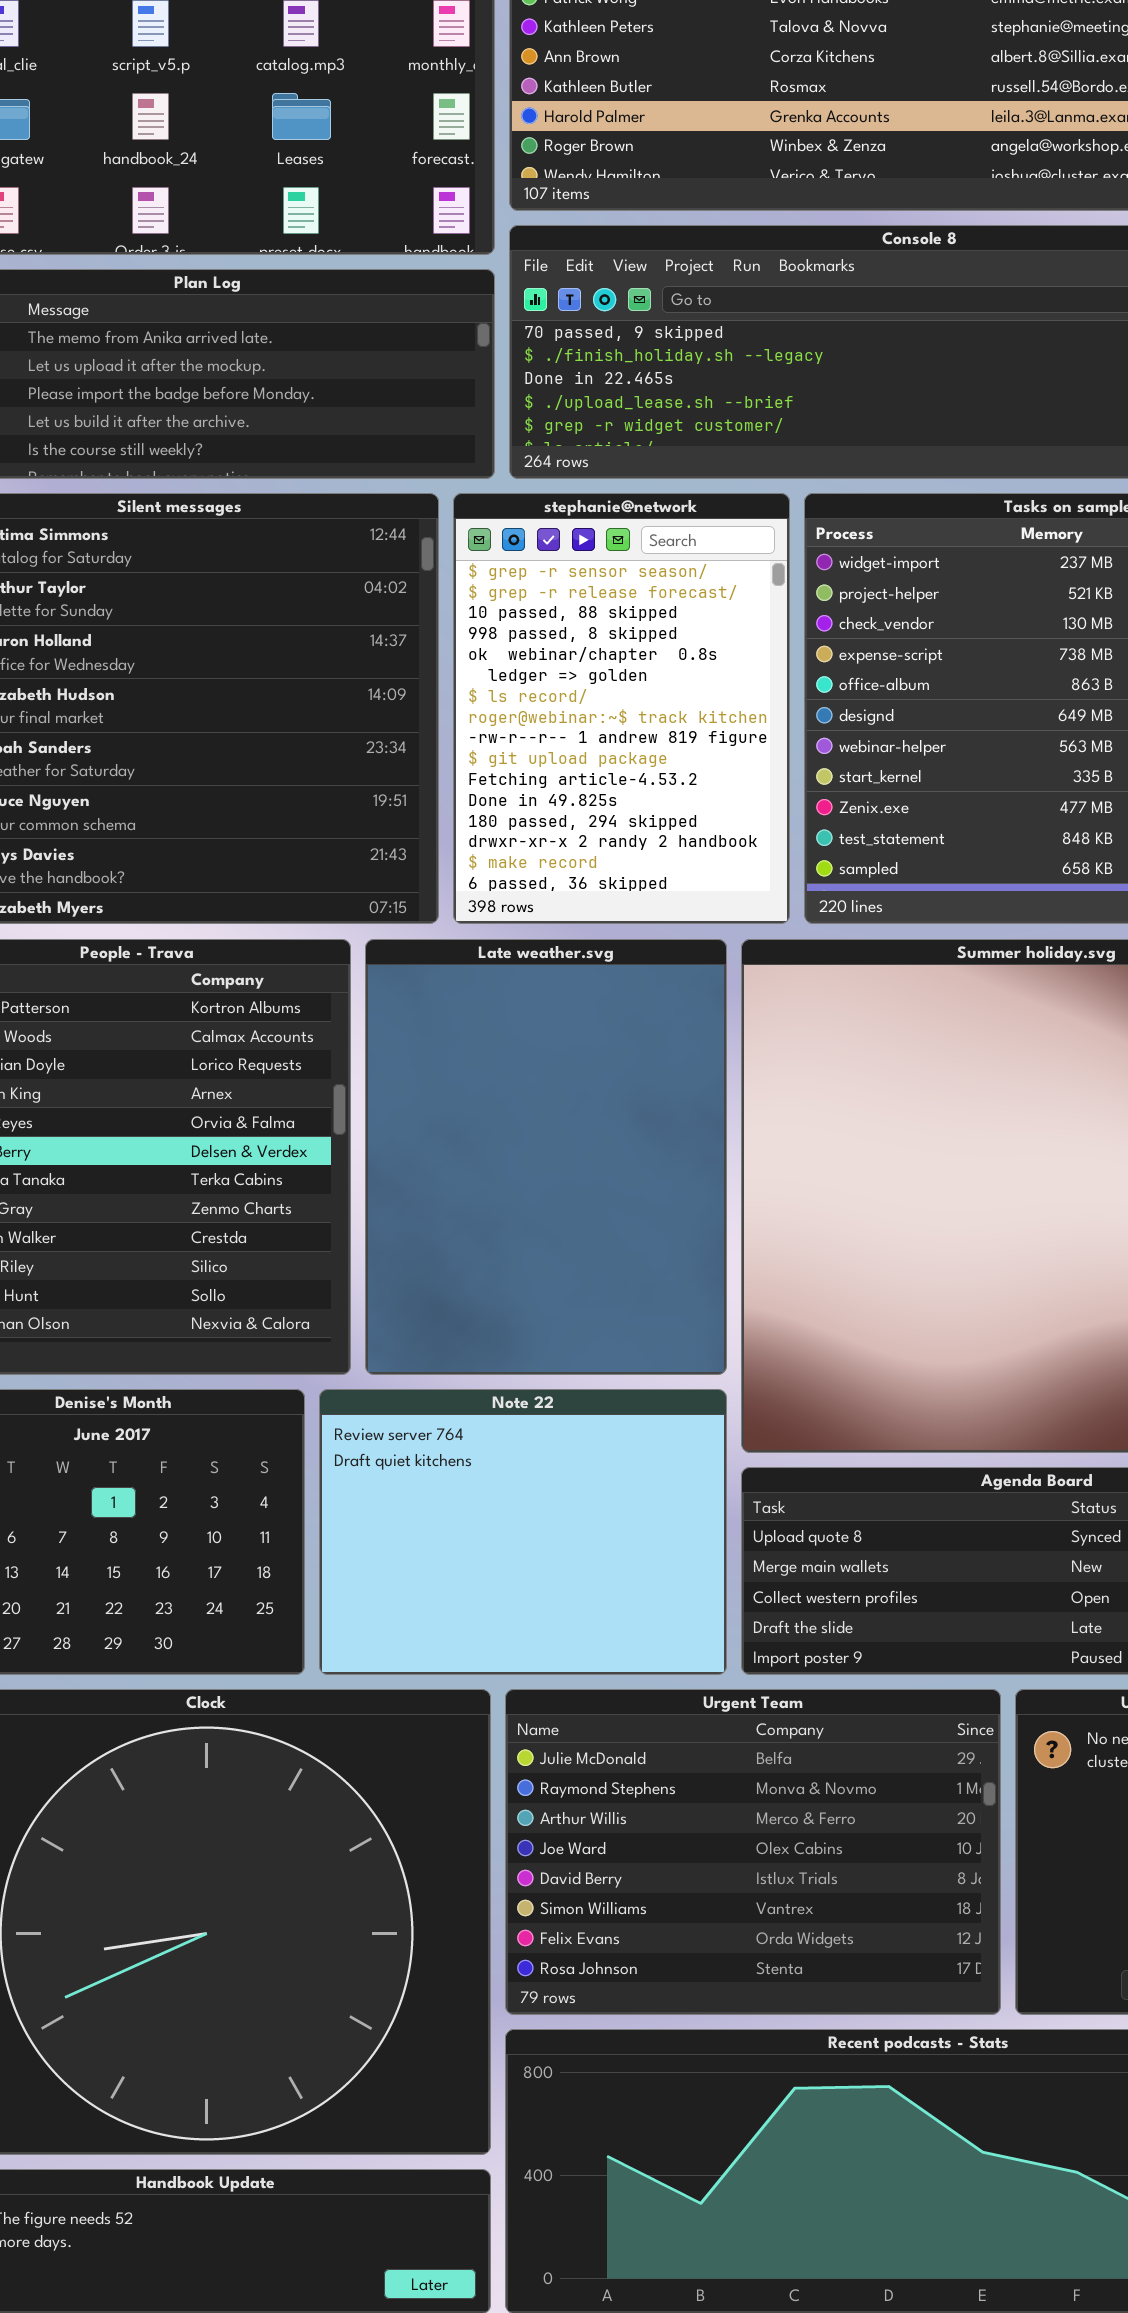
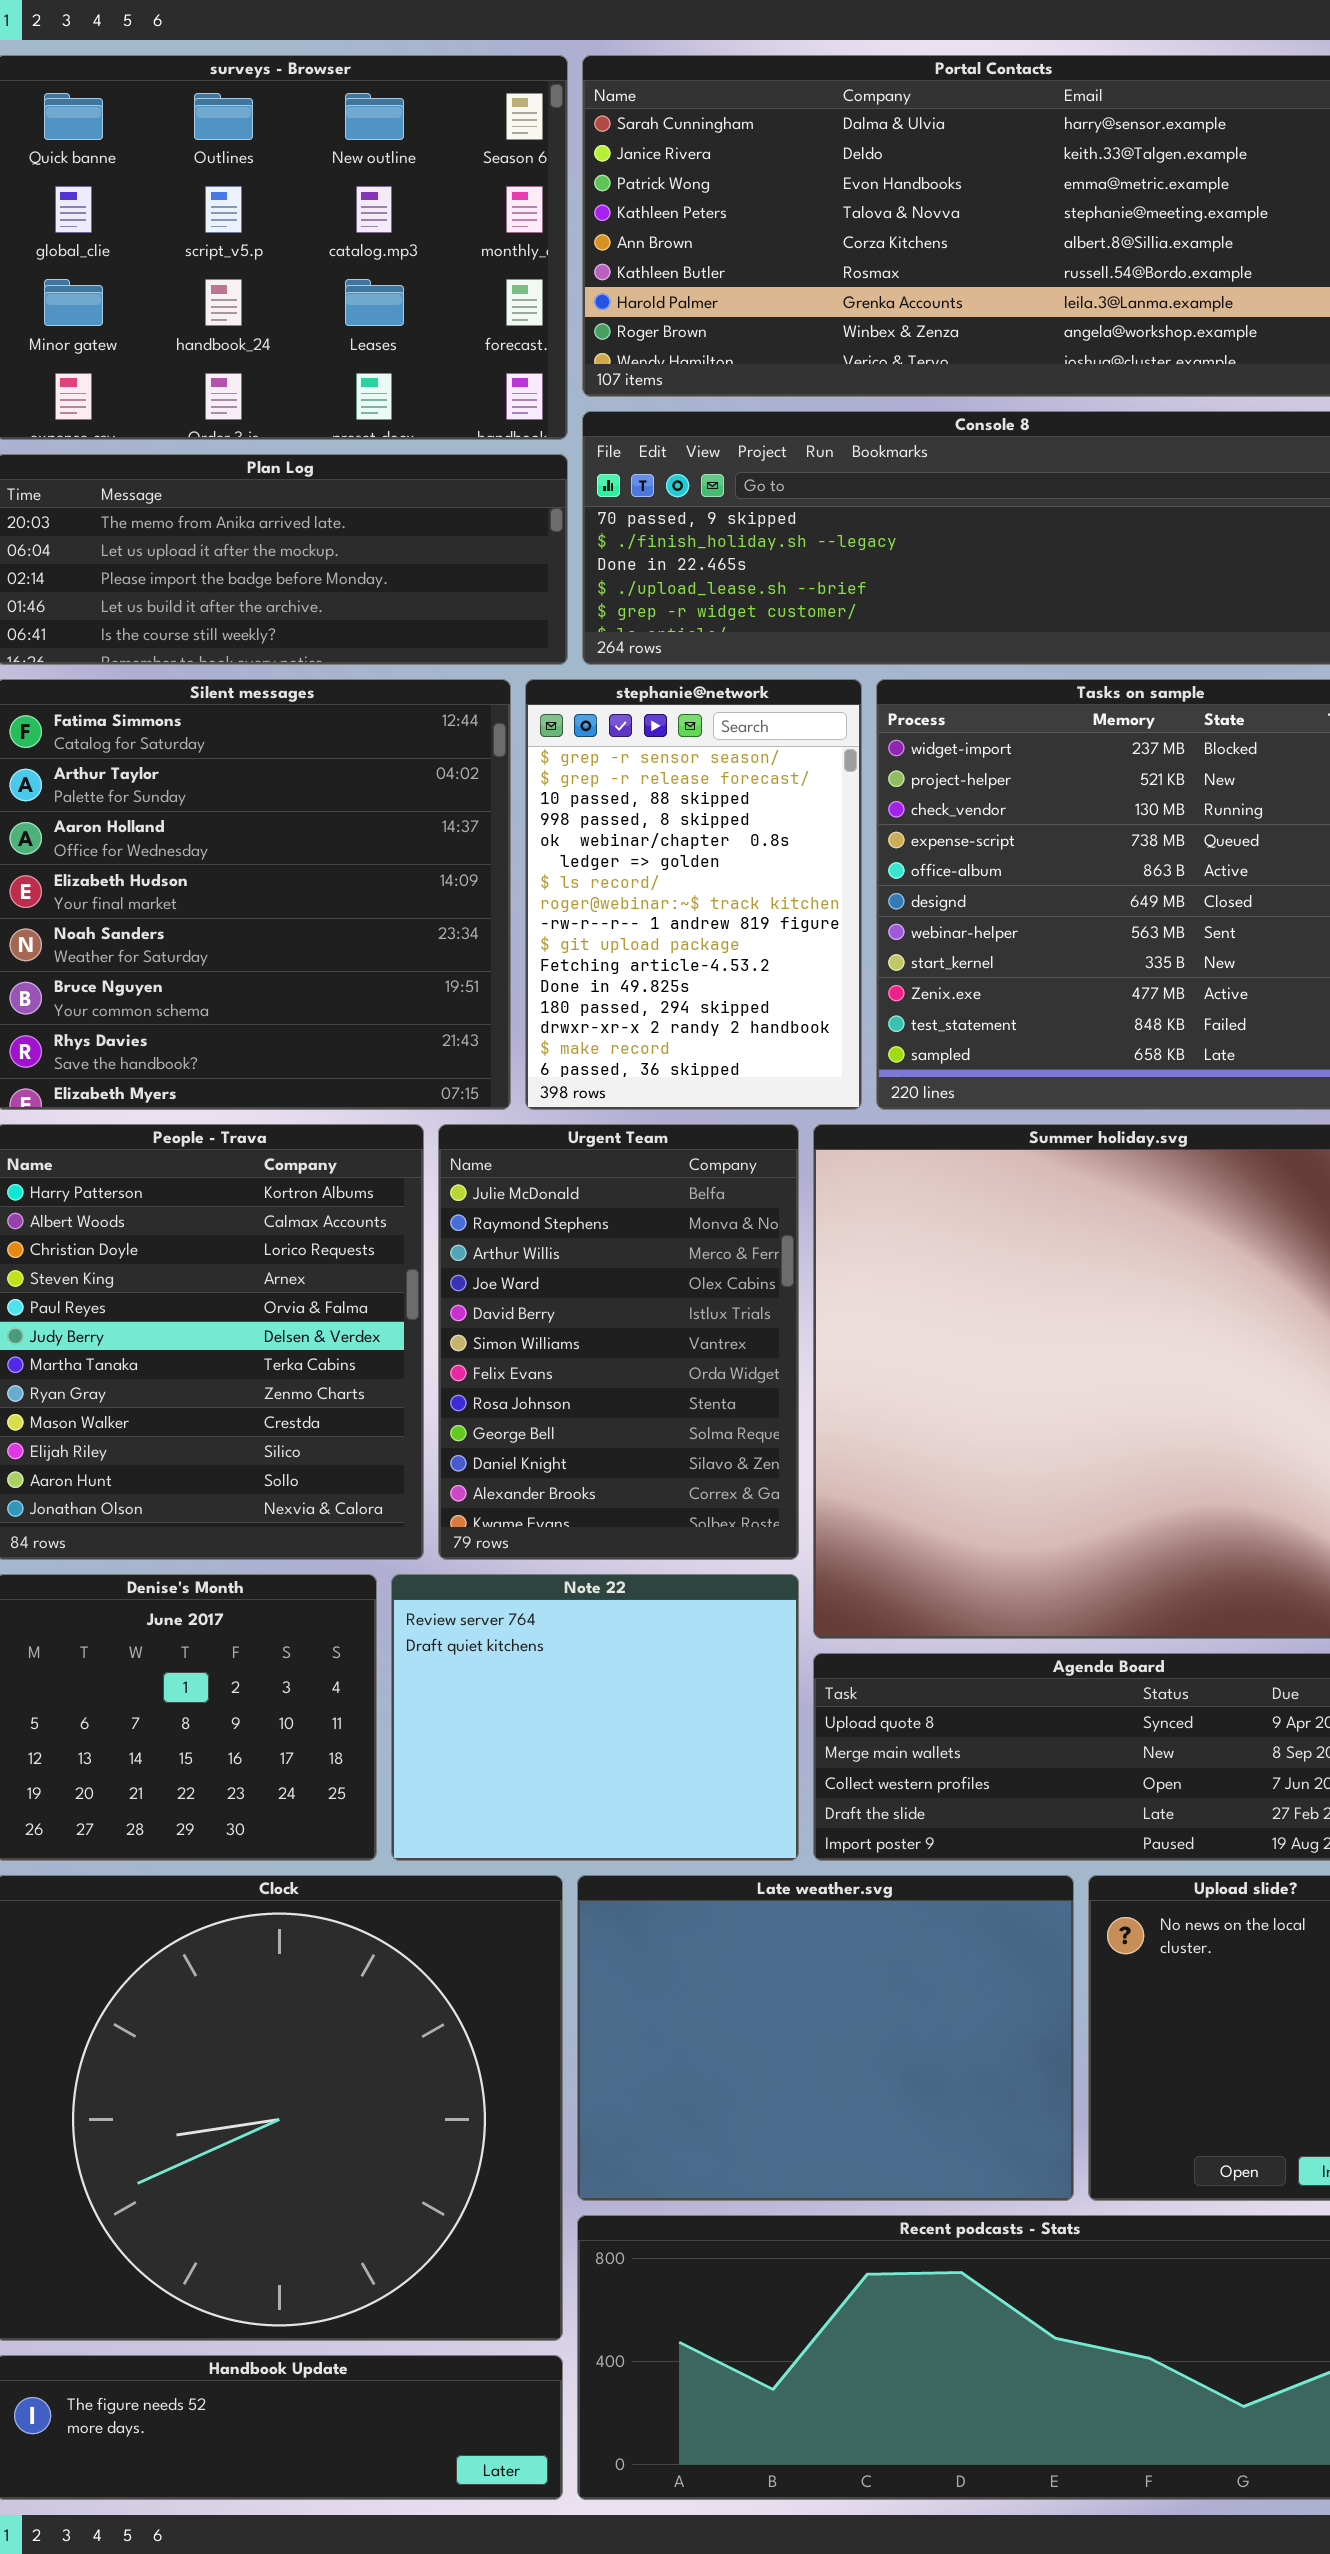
Late weather.svg: [365,939,727,1375] -> [577,1875,1074,2201], moved, resized
Urgent Team: [505,1689,1001,2015] -> [438,1124,799,1560], moved, resized

